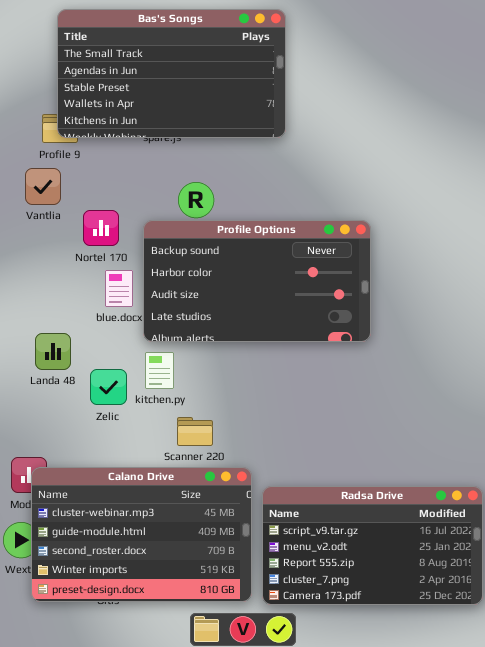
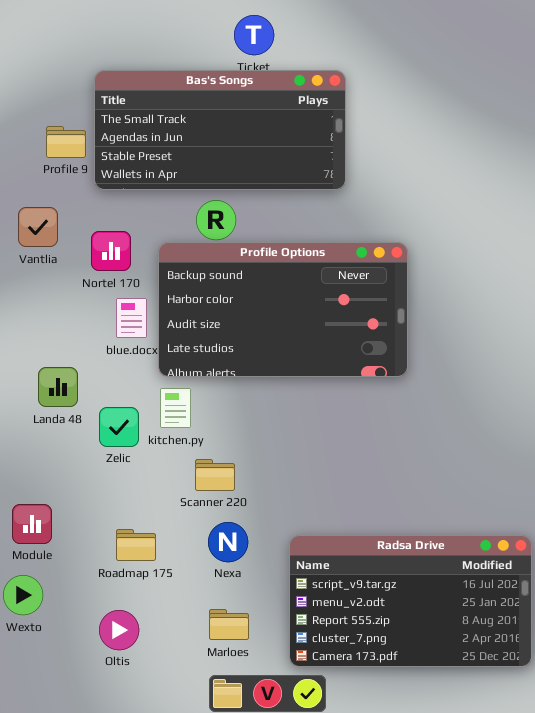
Bas's Songs: [57,9,286,138] -> [94,70,346,190], moved, resized
Vantlia: [25,168,61,205] -> [18,207,58,247], moved
Calano Drive: [31,467,252,602] -> none, closed

